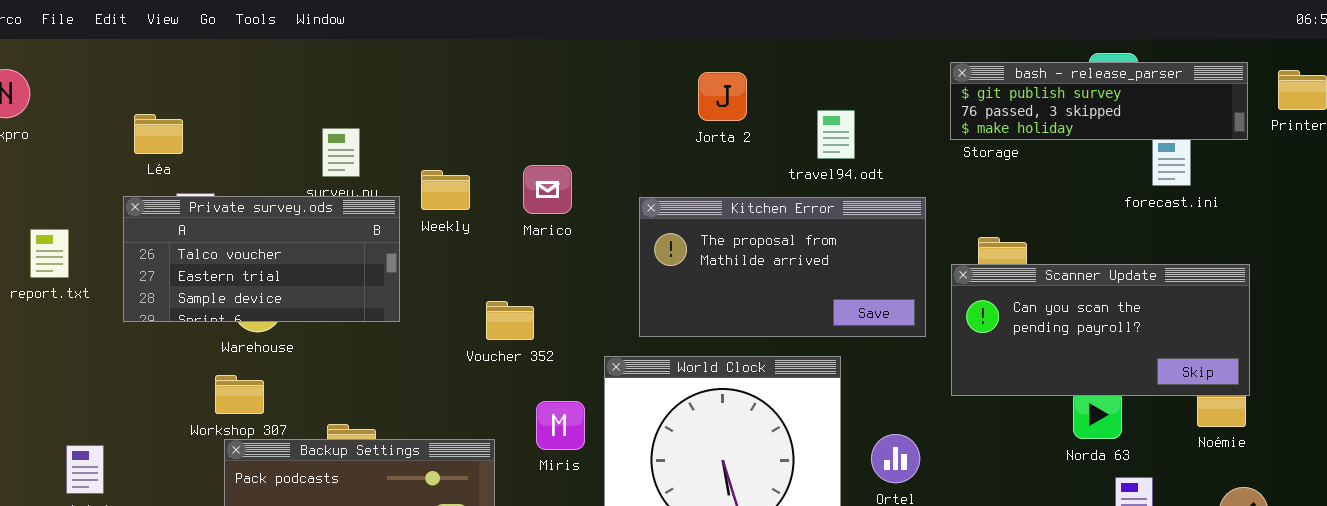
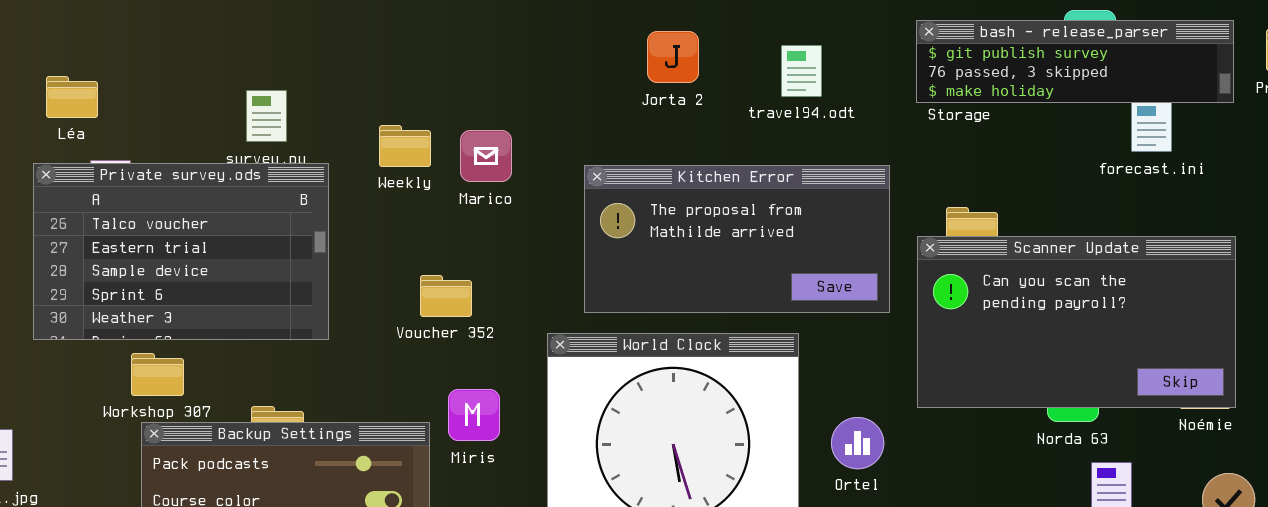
travel94.odt: [817,110,855,159] -> [781,45,822,97], moved
Weekly: [421,170,470,210] -> [379,125,431,167], moved
Private survey.ods: [123,196,400,322] -> [33,163,329,340], resized
Scanner Update: [951,264,1250,396] -> [917,236,1236,408], resized
Miris: [536,401,585,450] -> [448,389,500,441], moved

